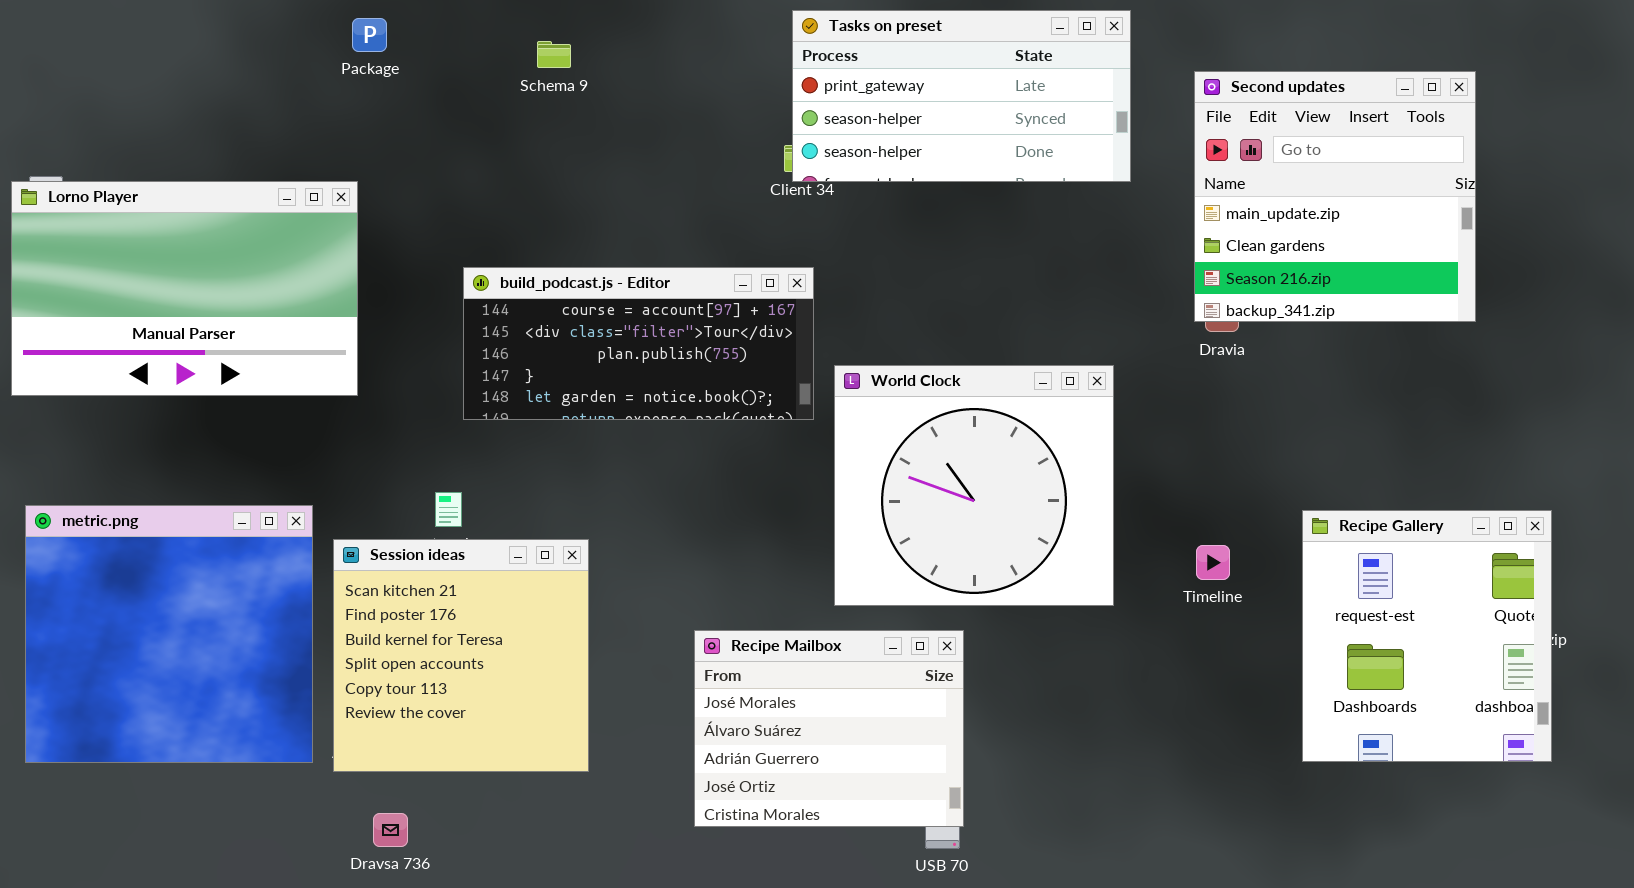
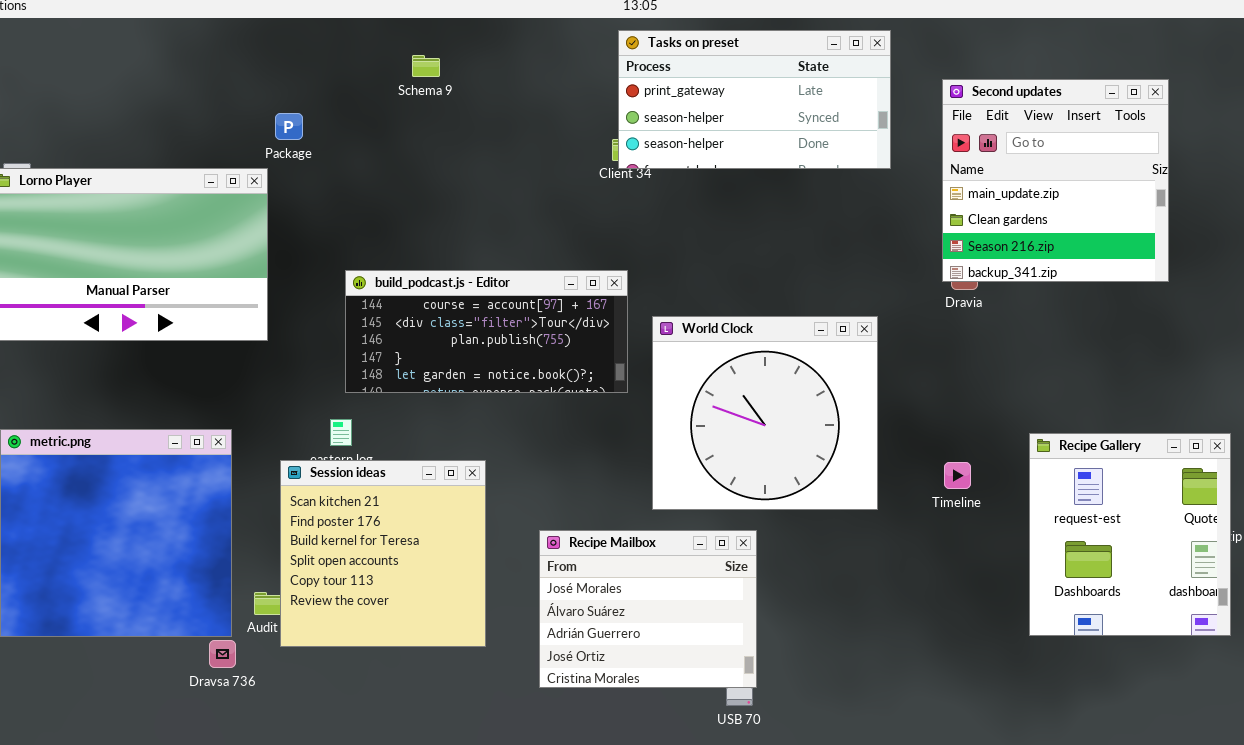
Package: [352,18,387,52] -> [275,113,303,140], moved
build_podcast.js - Editor: [463,267,814,420] -> [345,270,628,393], moved
Session ideas: [333,539,589,772] -> [280,460,486,647], moved
Dravsa 736: [373,813,408,847] -> [209,640,236,668], moved

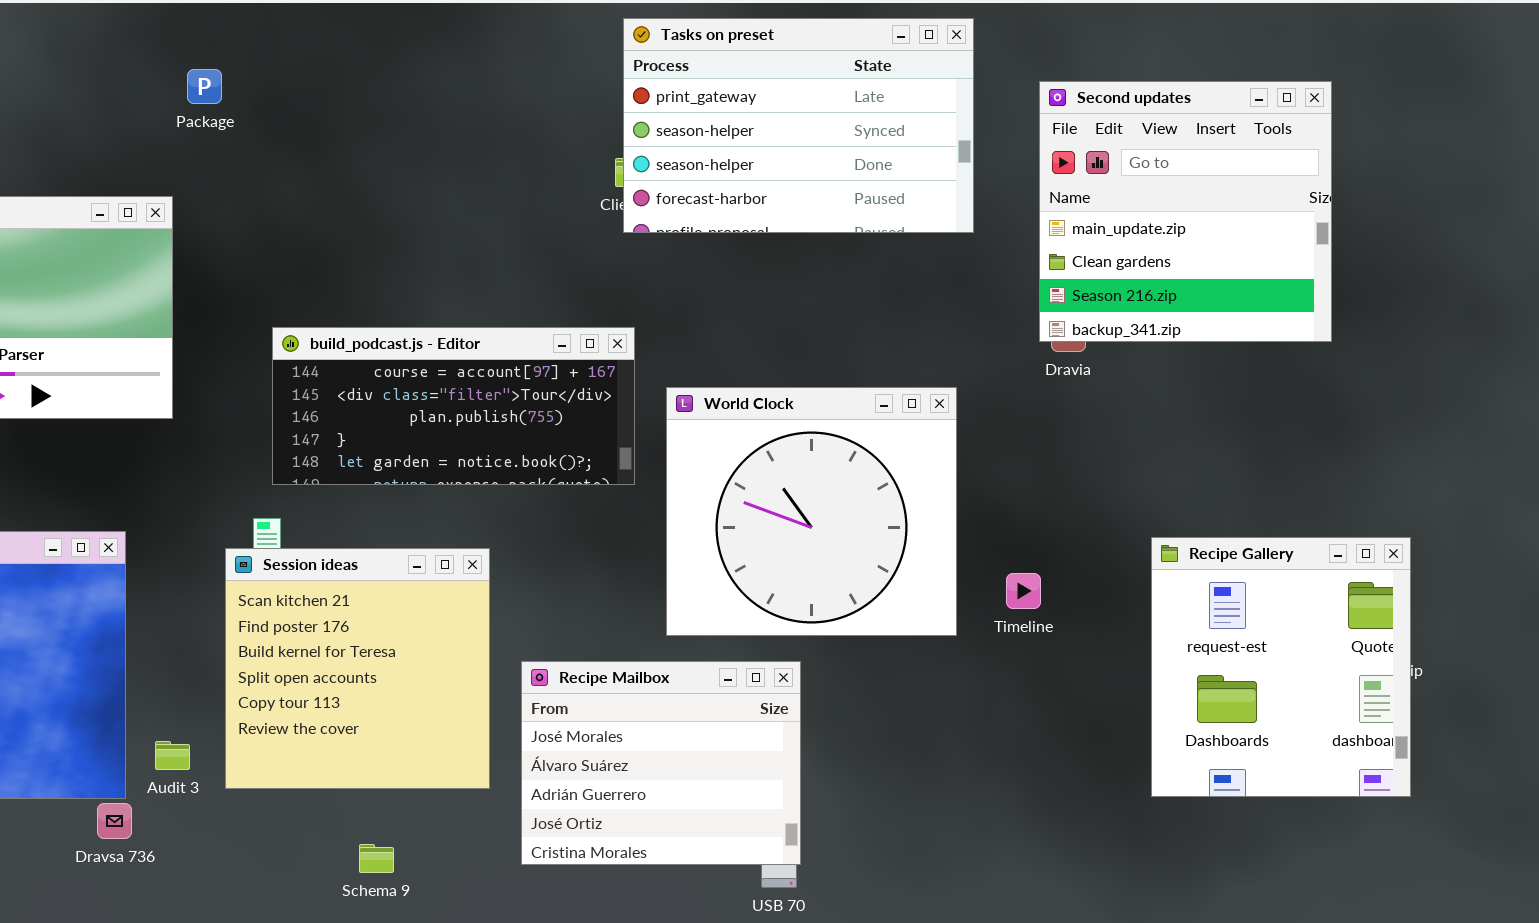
Tasks on preset: [618,30,891,169] -> [623,18,974,233], resized
Schema 9: [412,55,440,77] -> [359,844,394,873], moved
Package: [275,113,303,140] -> [187,69,222,104], moved
Session ideas: [280,460,486,647] -> [225,548,490,789], moved
Timeline: [944,462,971,489] -> [1006,573,1041,609], moved

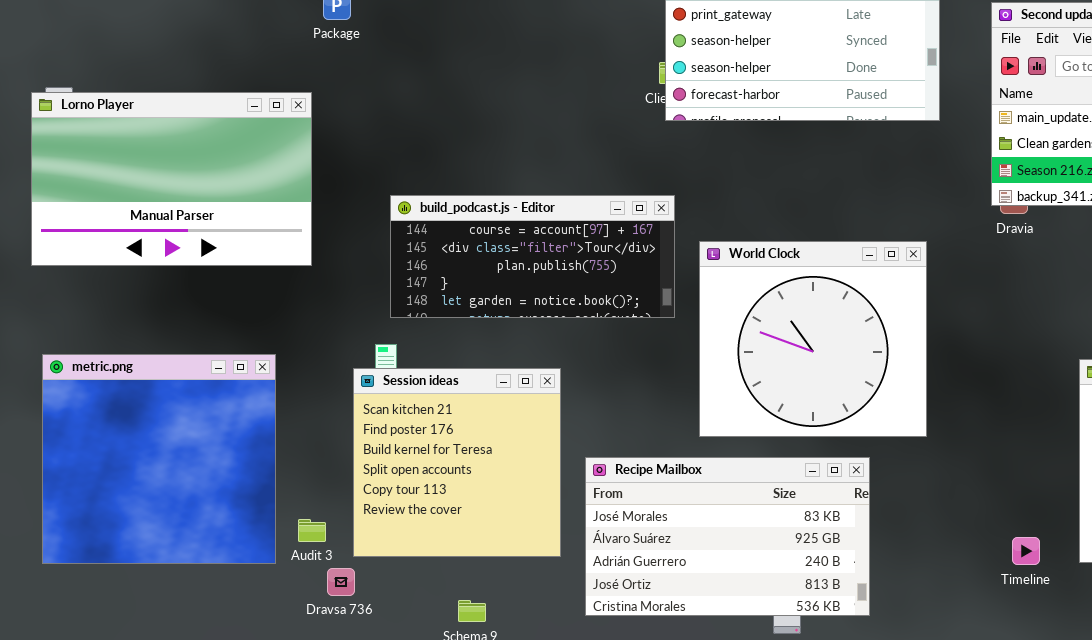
Timeline: [1006,573,1041,609] -> [1012,537,1040,565], moved
Recipe Mailbox: [521,661,801,865] -> [585,457,870,616], resized
Dravsa 736: [97,803,132,839] -> [327,568,355,596], moved

